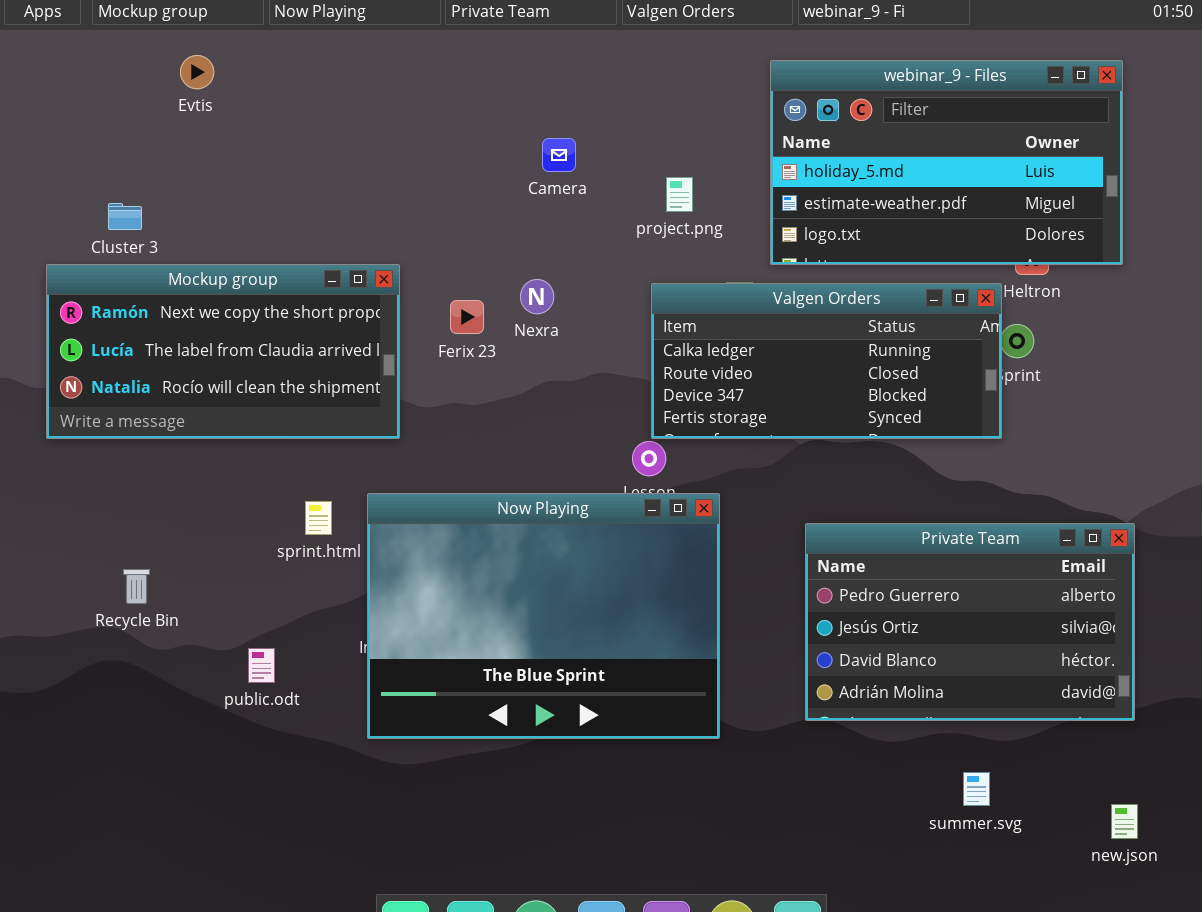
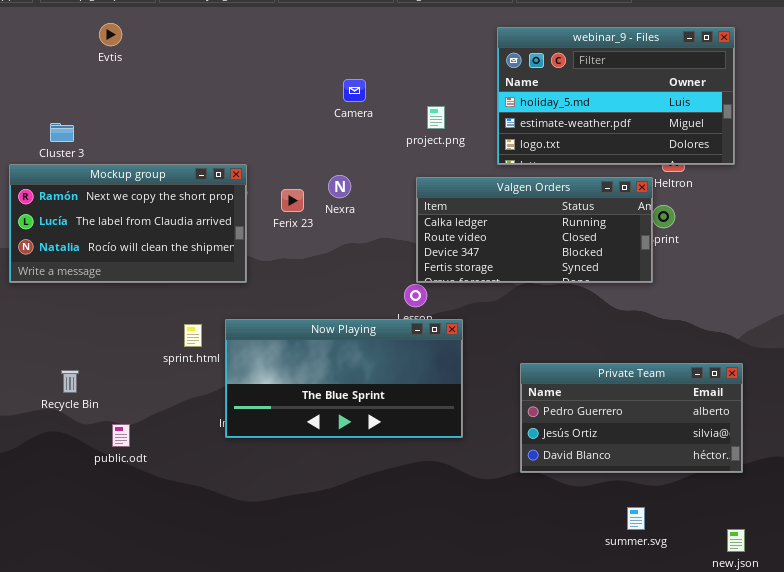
Now Playing: [367,493,720,739] -> [225,319,463,438], resized
Private Team: [805,523,1135,721] -> [520,363,743,473], resized
public.odt: [248,648,275,683] -> [112,424,130,447], moved

